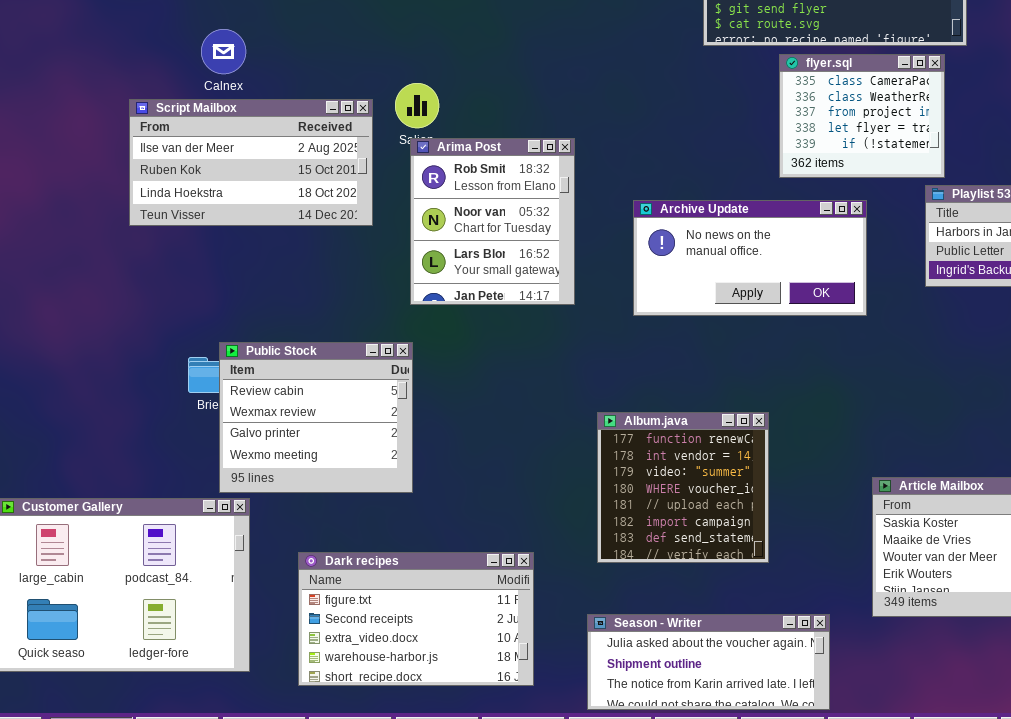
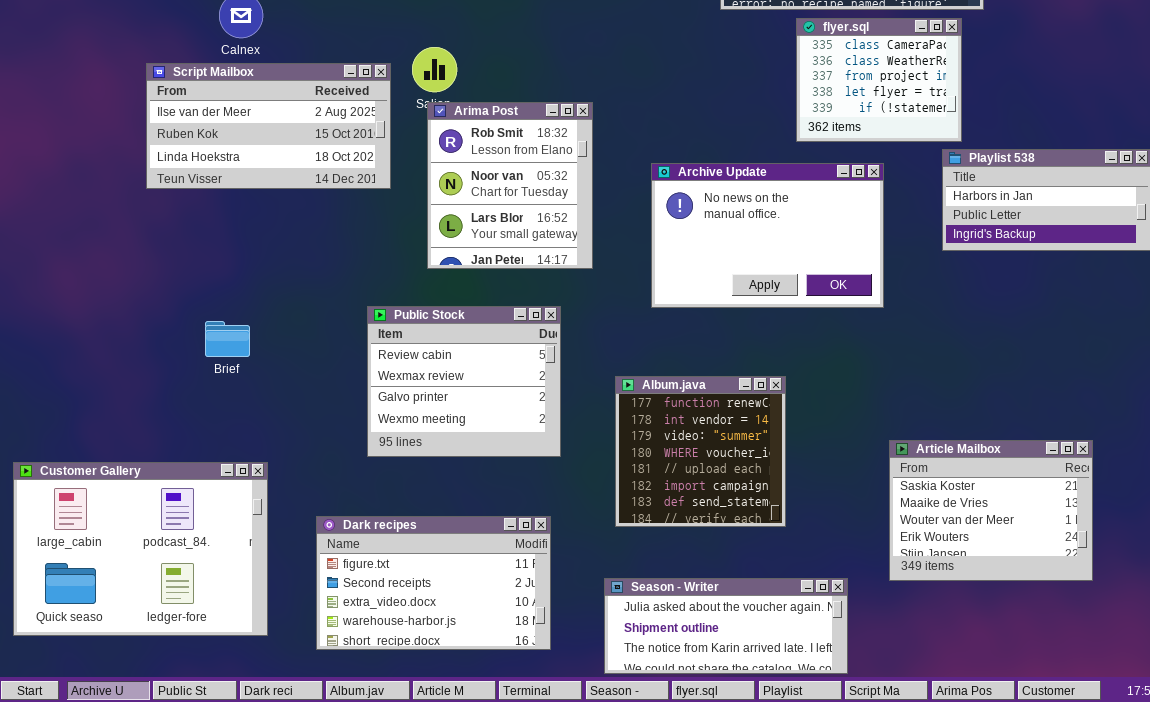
Archive Update: [633,200,867,316] -> [651,163,884,308], resized
Public Stock: [219,342,413,493] -> [367,306,561,457], moved

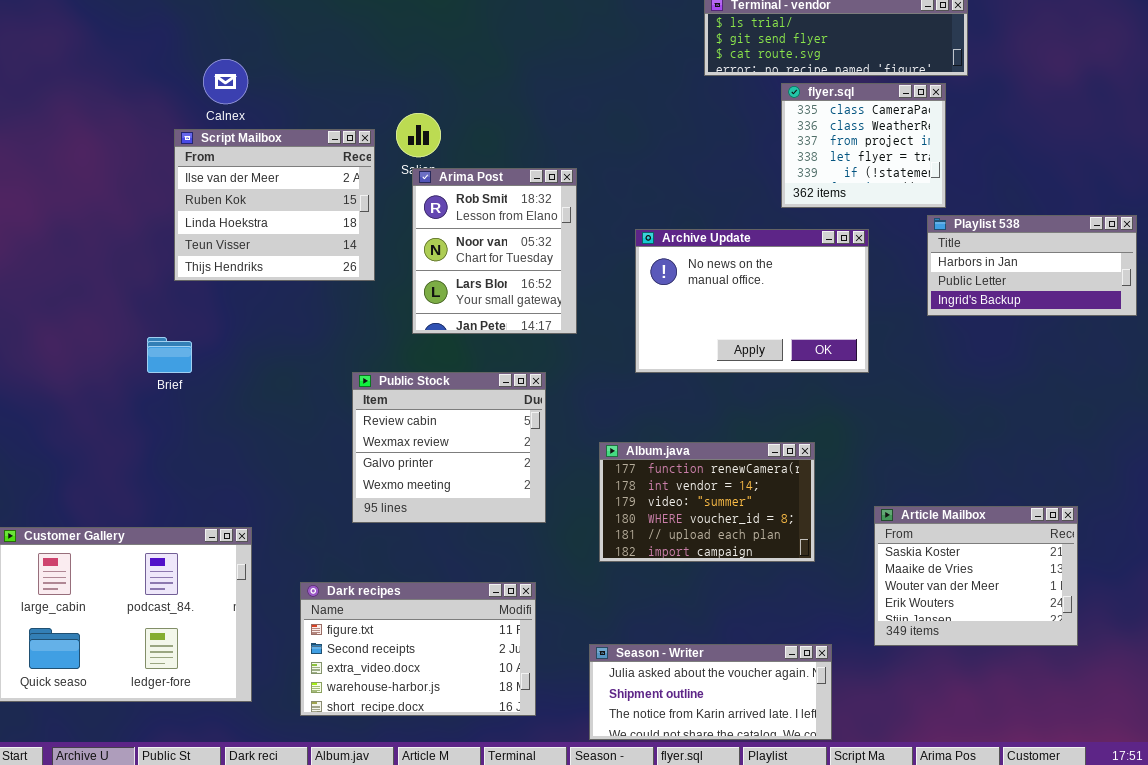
Script Mailbox: [146,63,391,189] -> [174,129,375,281], resized
Brief: [205,321,250,357] -> [147,337,192,373], moved
Album.java: [615,376,786,527] -> [599,442,815,562], resized

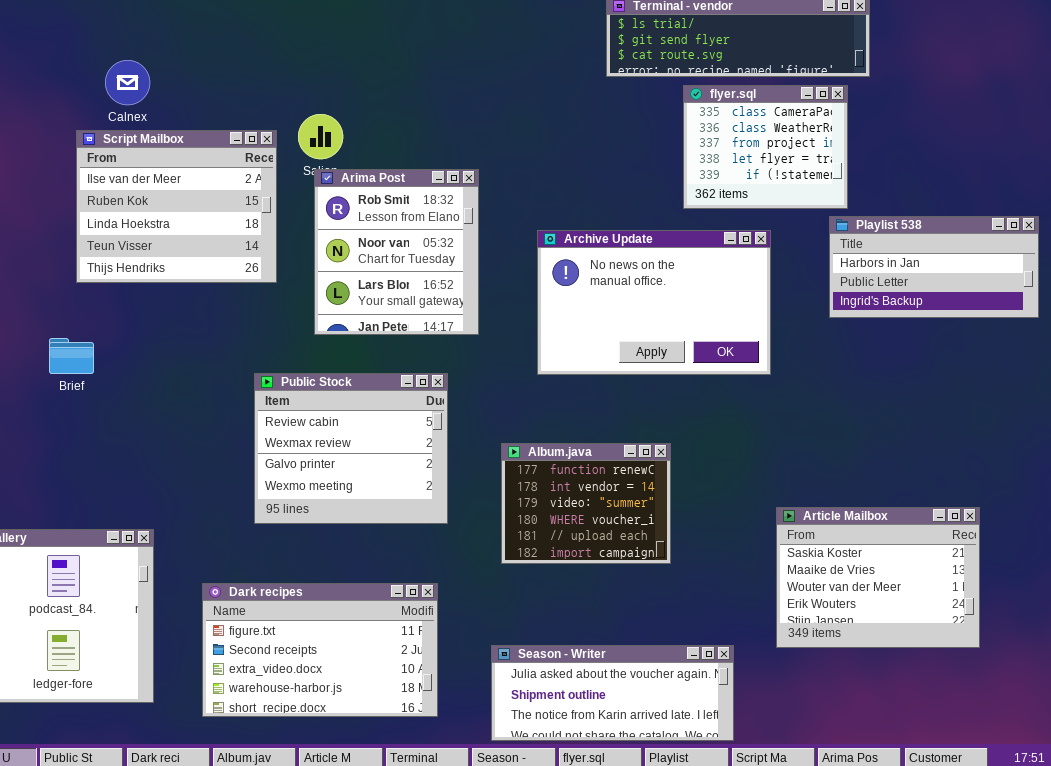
Album.java: [599,442,815,562] -> [501,443,671,564], resized

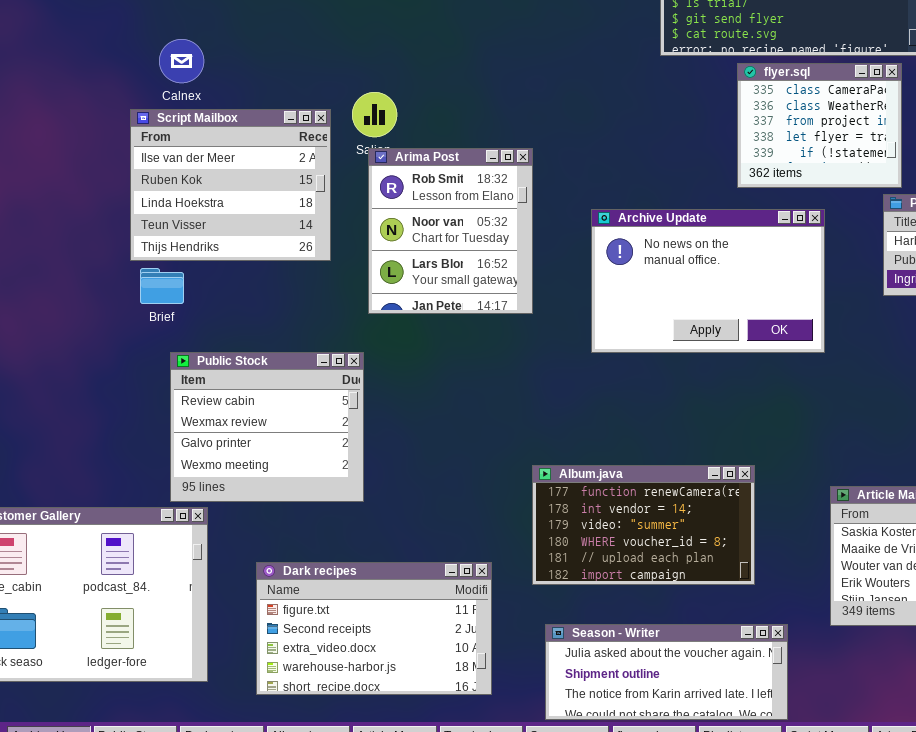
Brief: [49,338,94,374] -> [140,268,184,304], moved
Public Stock: [254,373,448,524] -> [170,352,364,502], moved
Album.java: [501,443,671,564] -> [532,465,755,585], moved, resized

